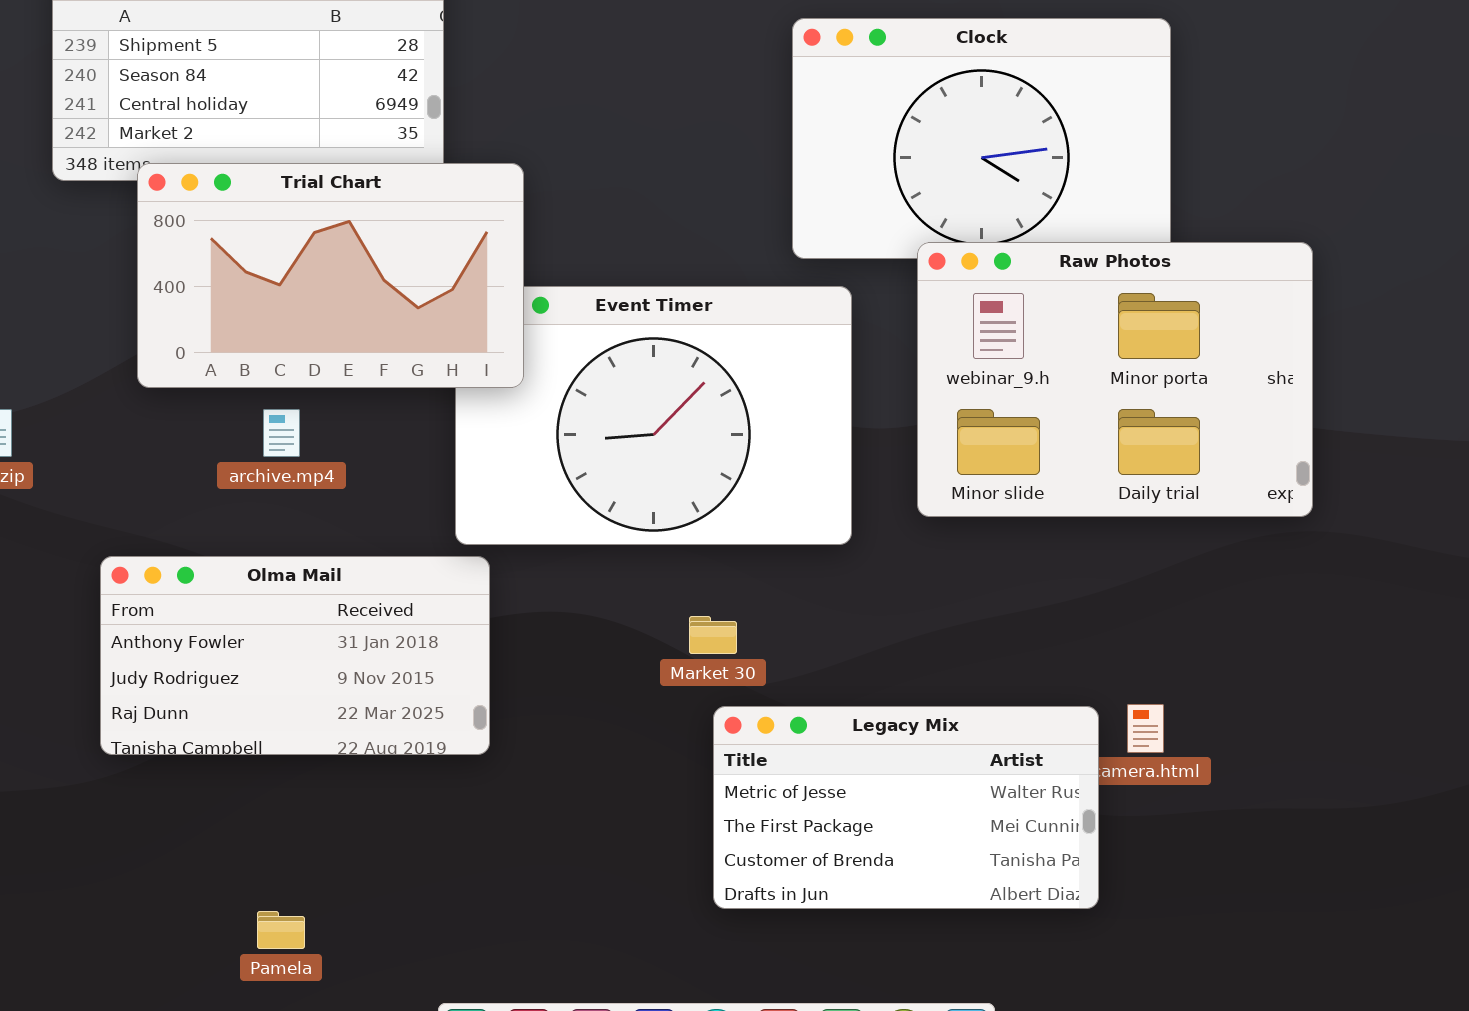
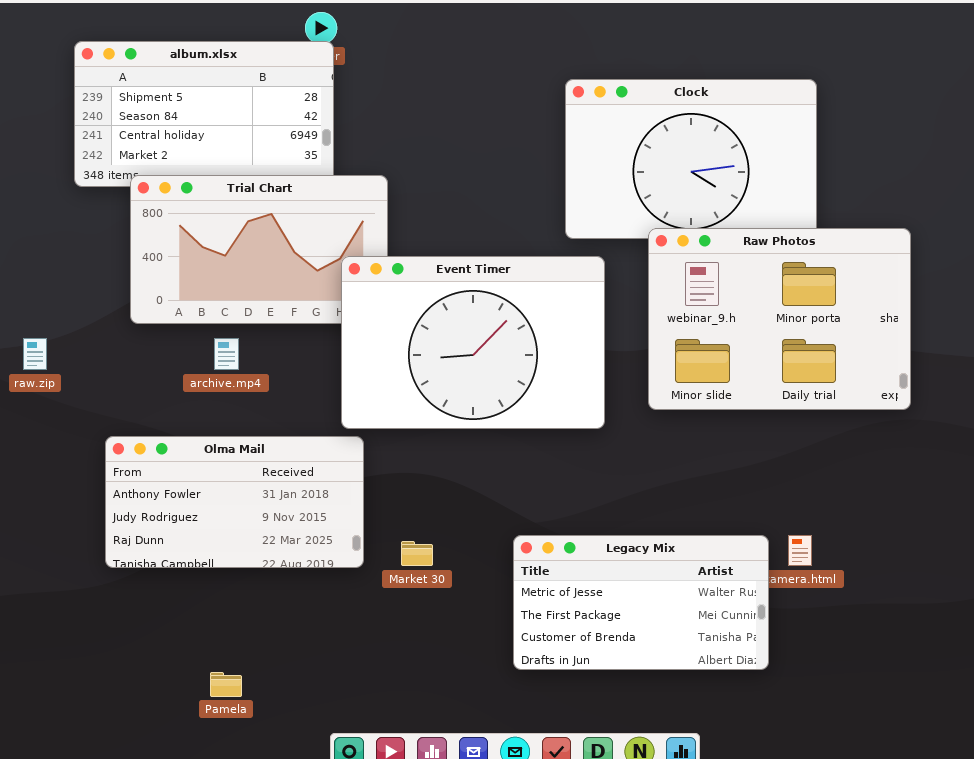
Event Timer: [455,286,852,545] -> [341,256,605,429], raised
Market 30: [689,616,737,654] -> [401,541,433,566], moved

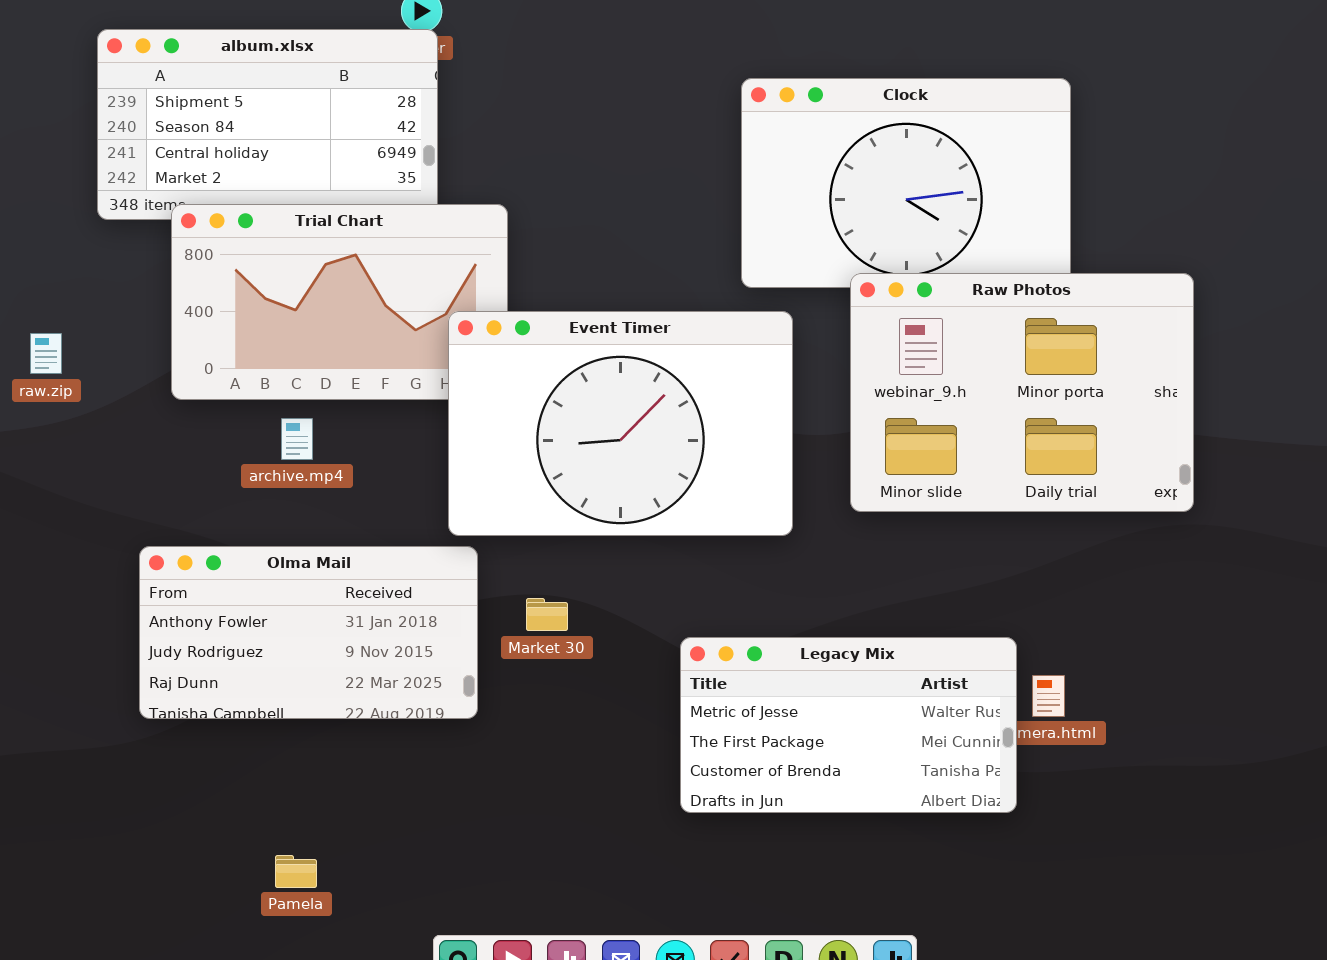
raw.zip: [23,338,47,370] -> [30,333,62,374], moved
Legacy Mix: [513,535,769,670] -> [680,637,1017,813], moved
Market 30: [401,541,433,566] -> [526,598,568,631], moved

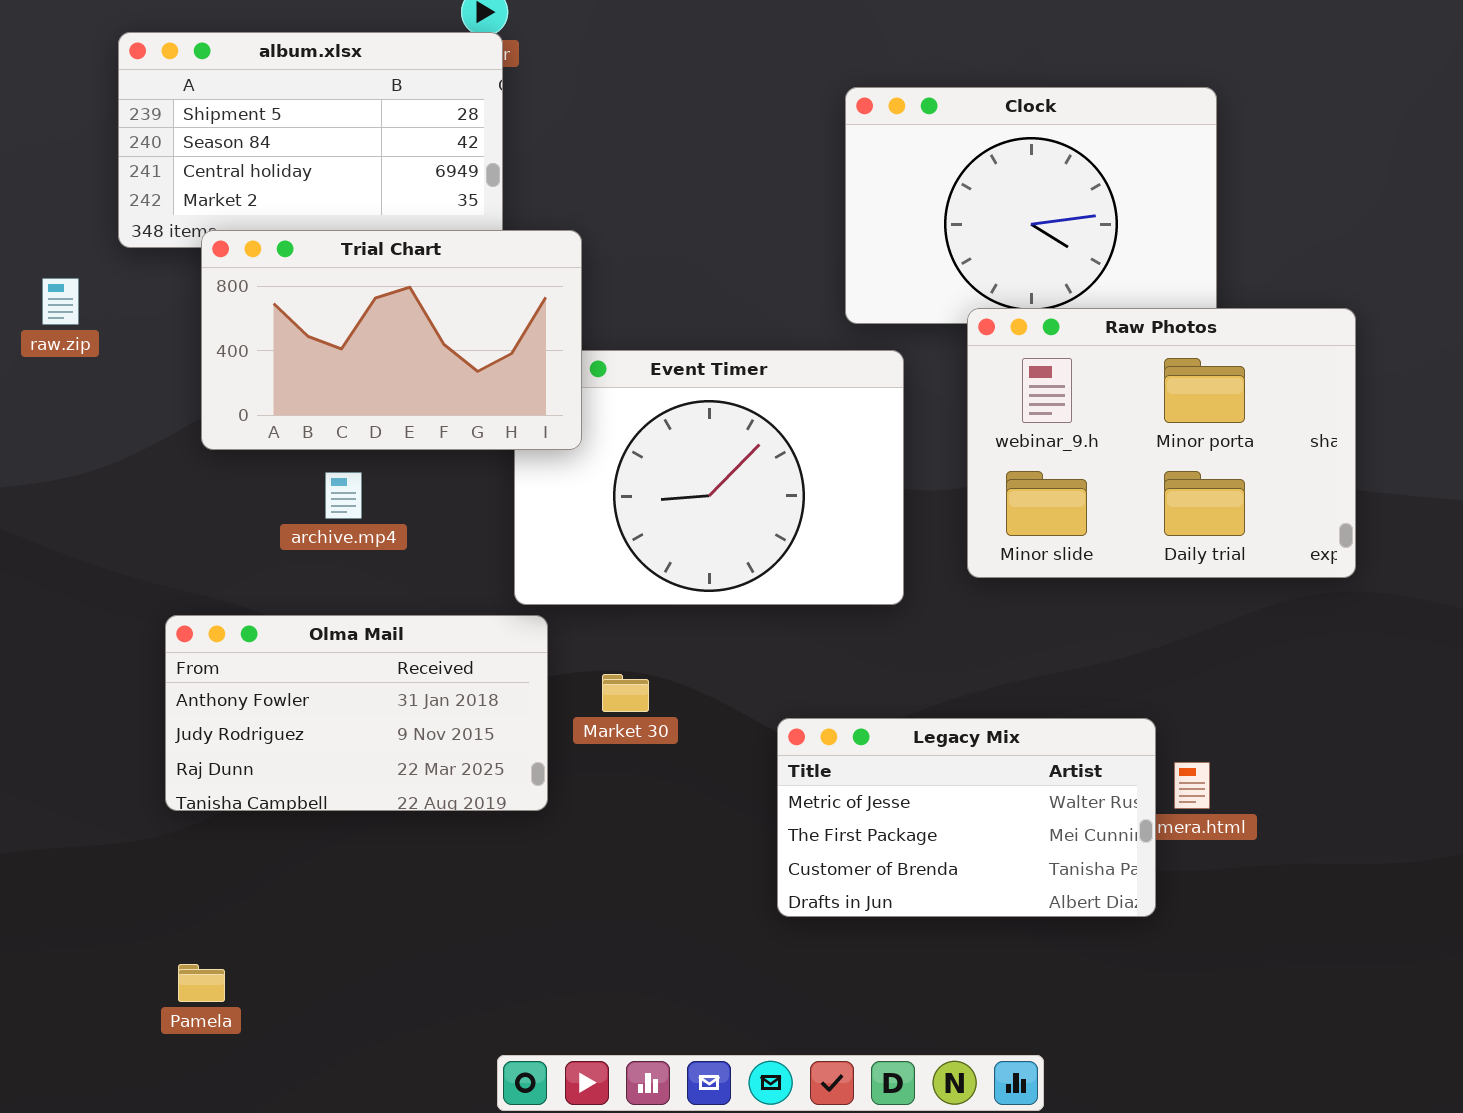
Trial Chart: [171,204,508,400] -> [201,230,582,450], raised
raw.zip: [30,333,62,374] -> [42,278,79,325], moved
Pamela: [275,855,317,888] -> [178,964,225,1002], moved

